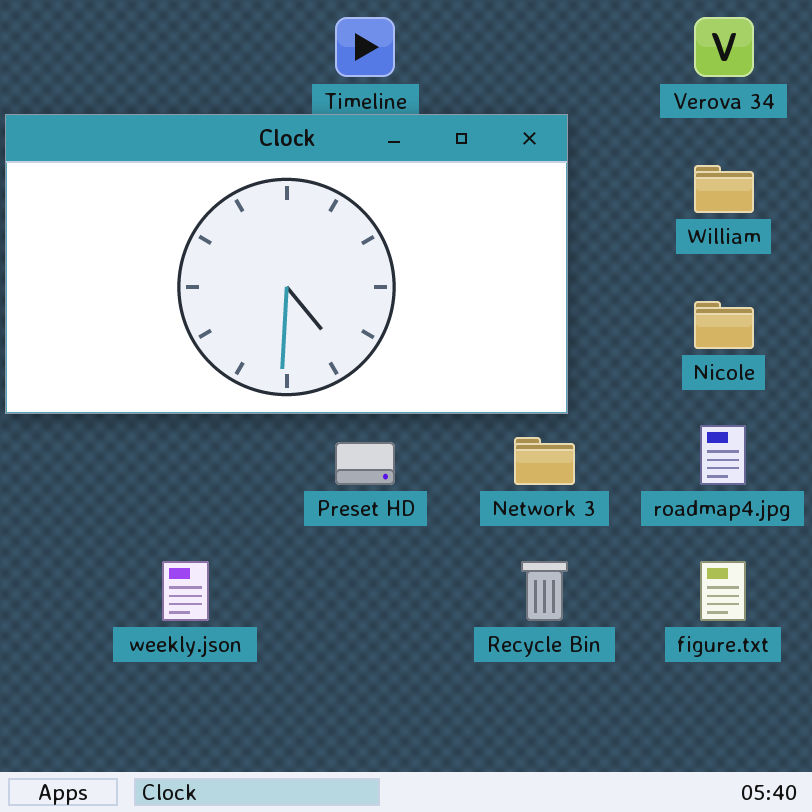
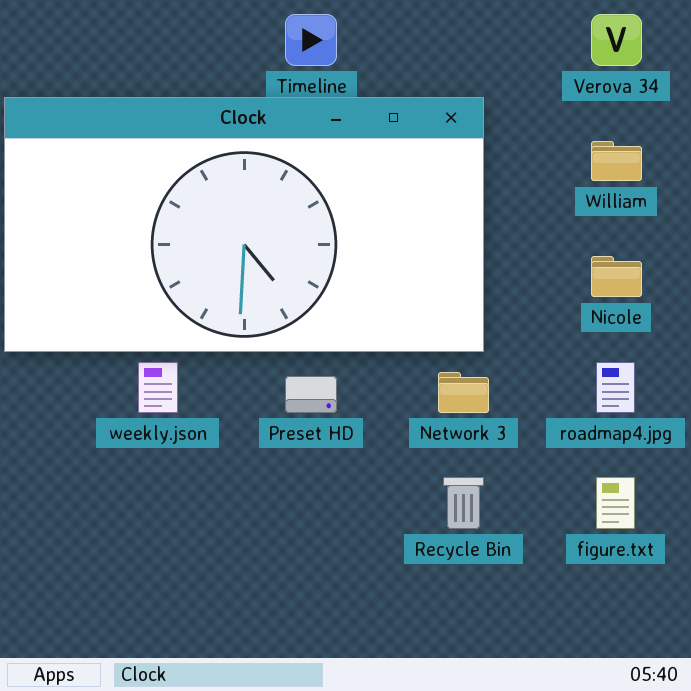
weekly.json: [162,561,209,621] -> [138,362,178,413], moved

